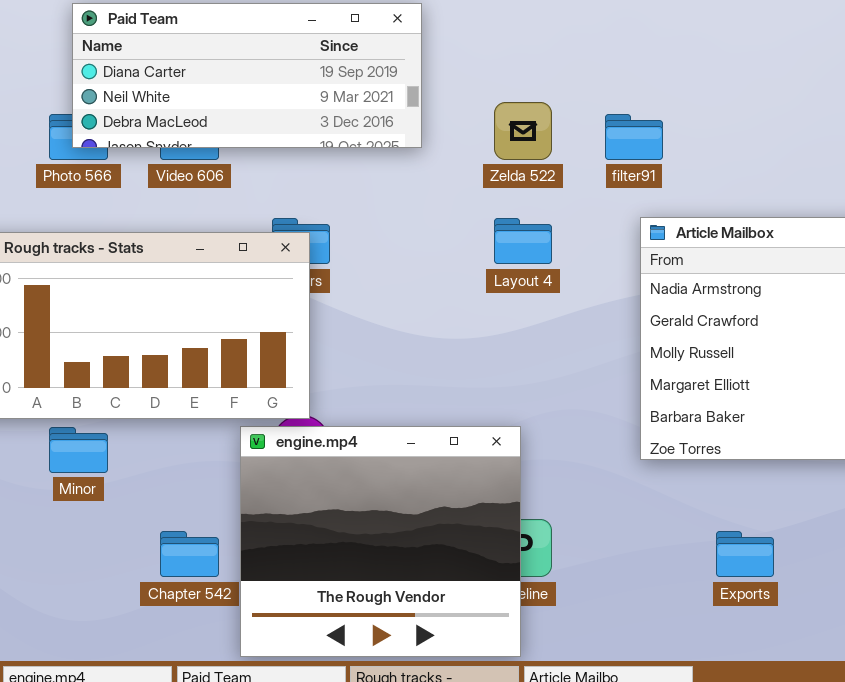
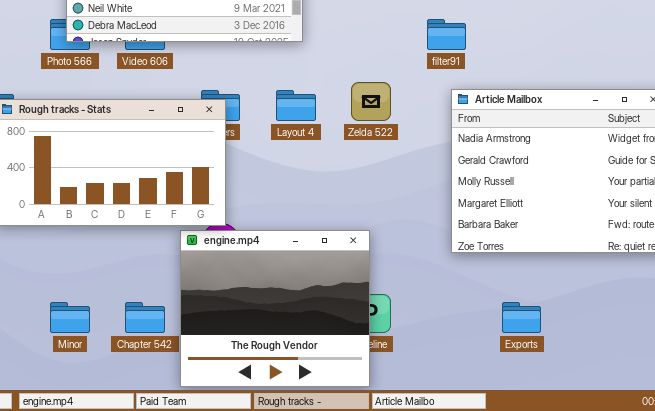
Zelda 522: [494,102,552,160] -> [351,82,391,121], moved
Layout 4: [494,218,552,264] -> [276,90,316,121], moved
Minor: [49,427,108,473] -> [50,302,90,333], moved

